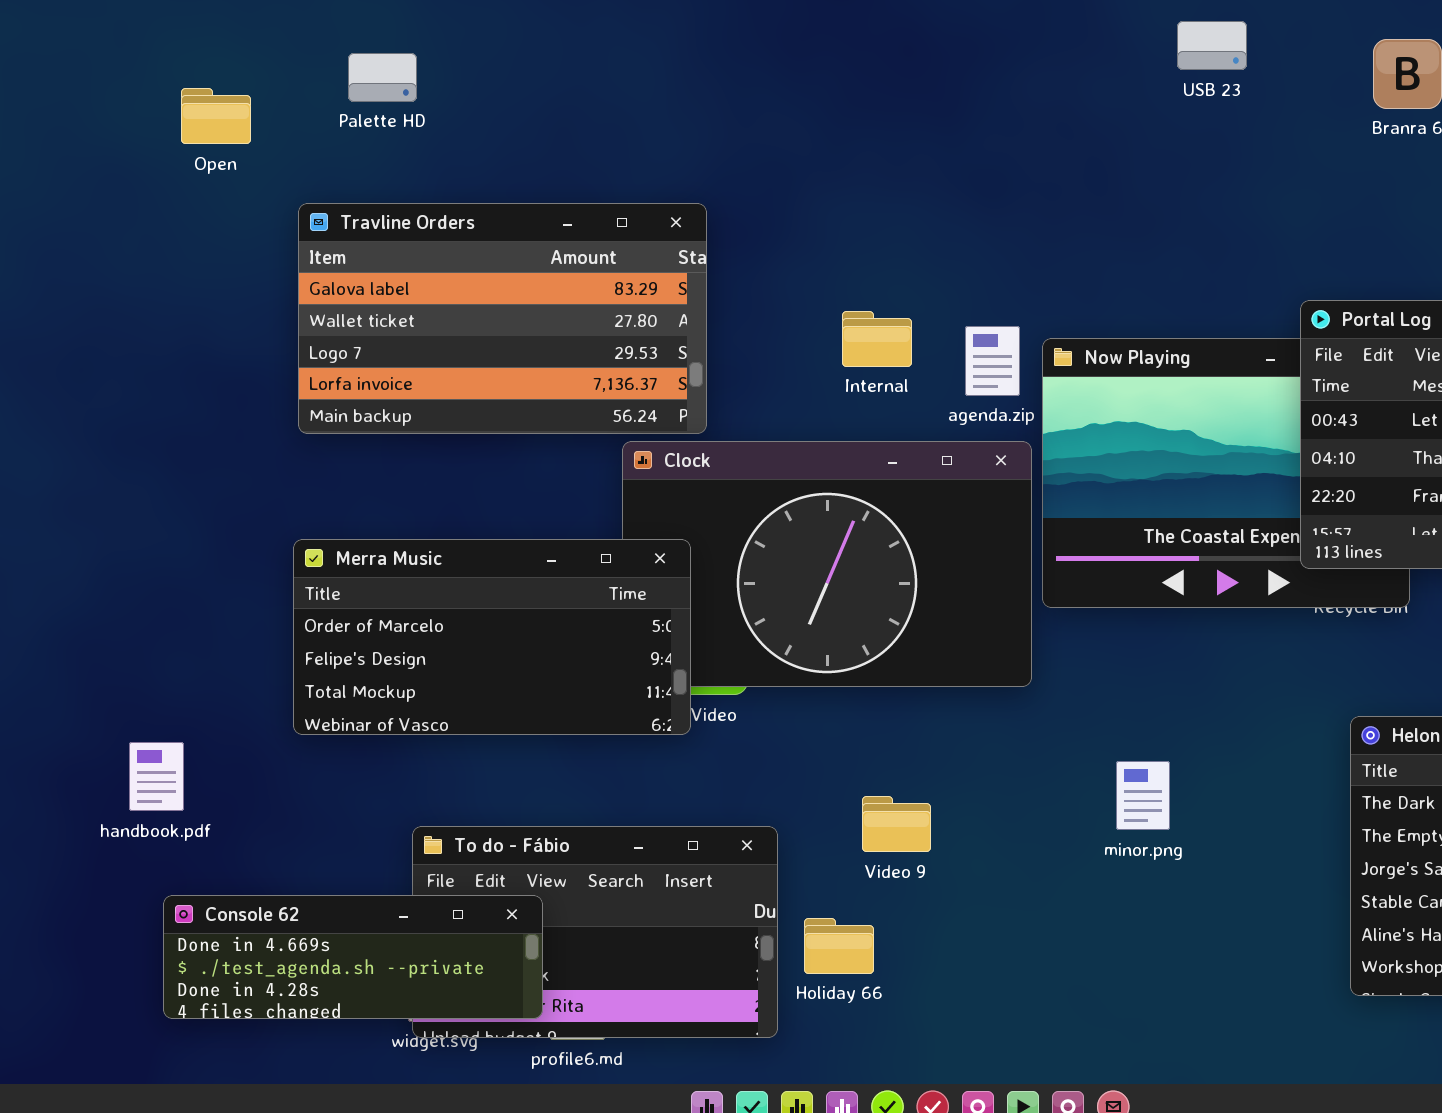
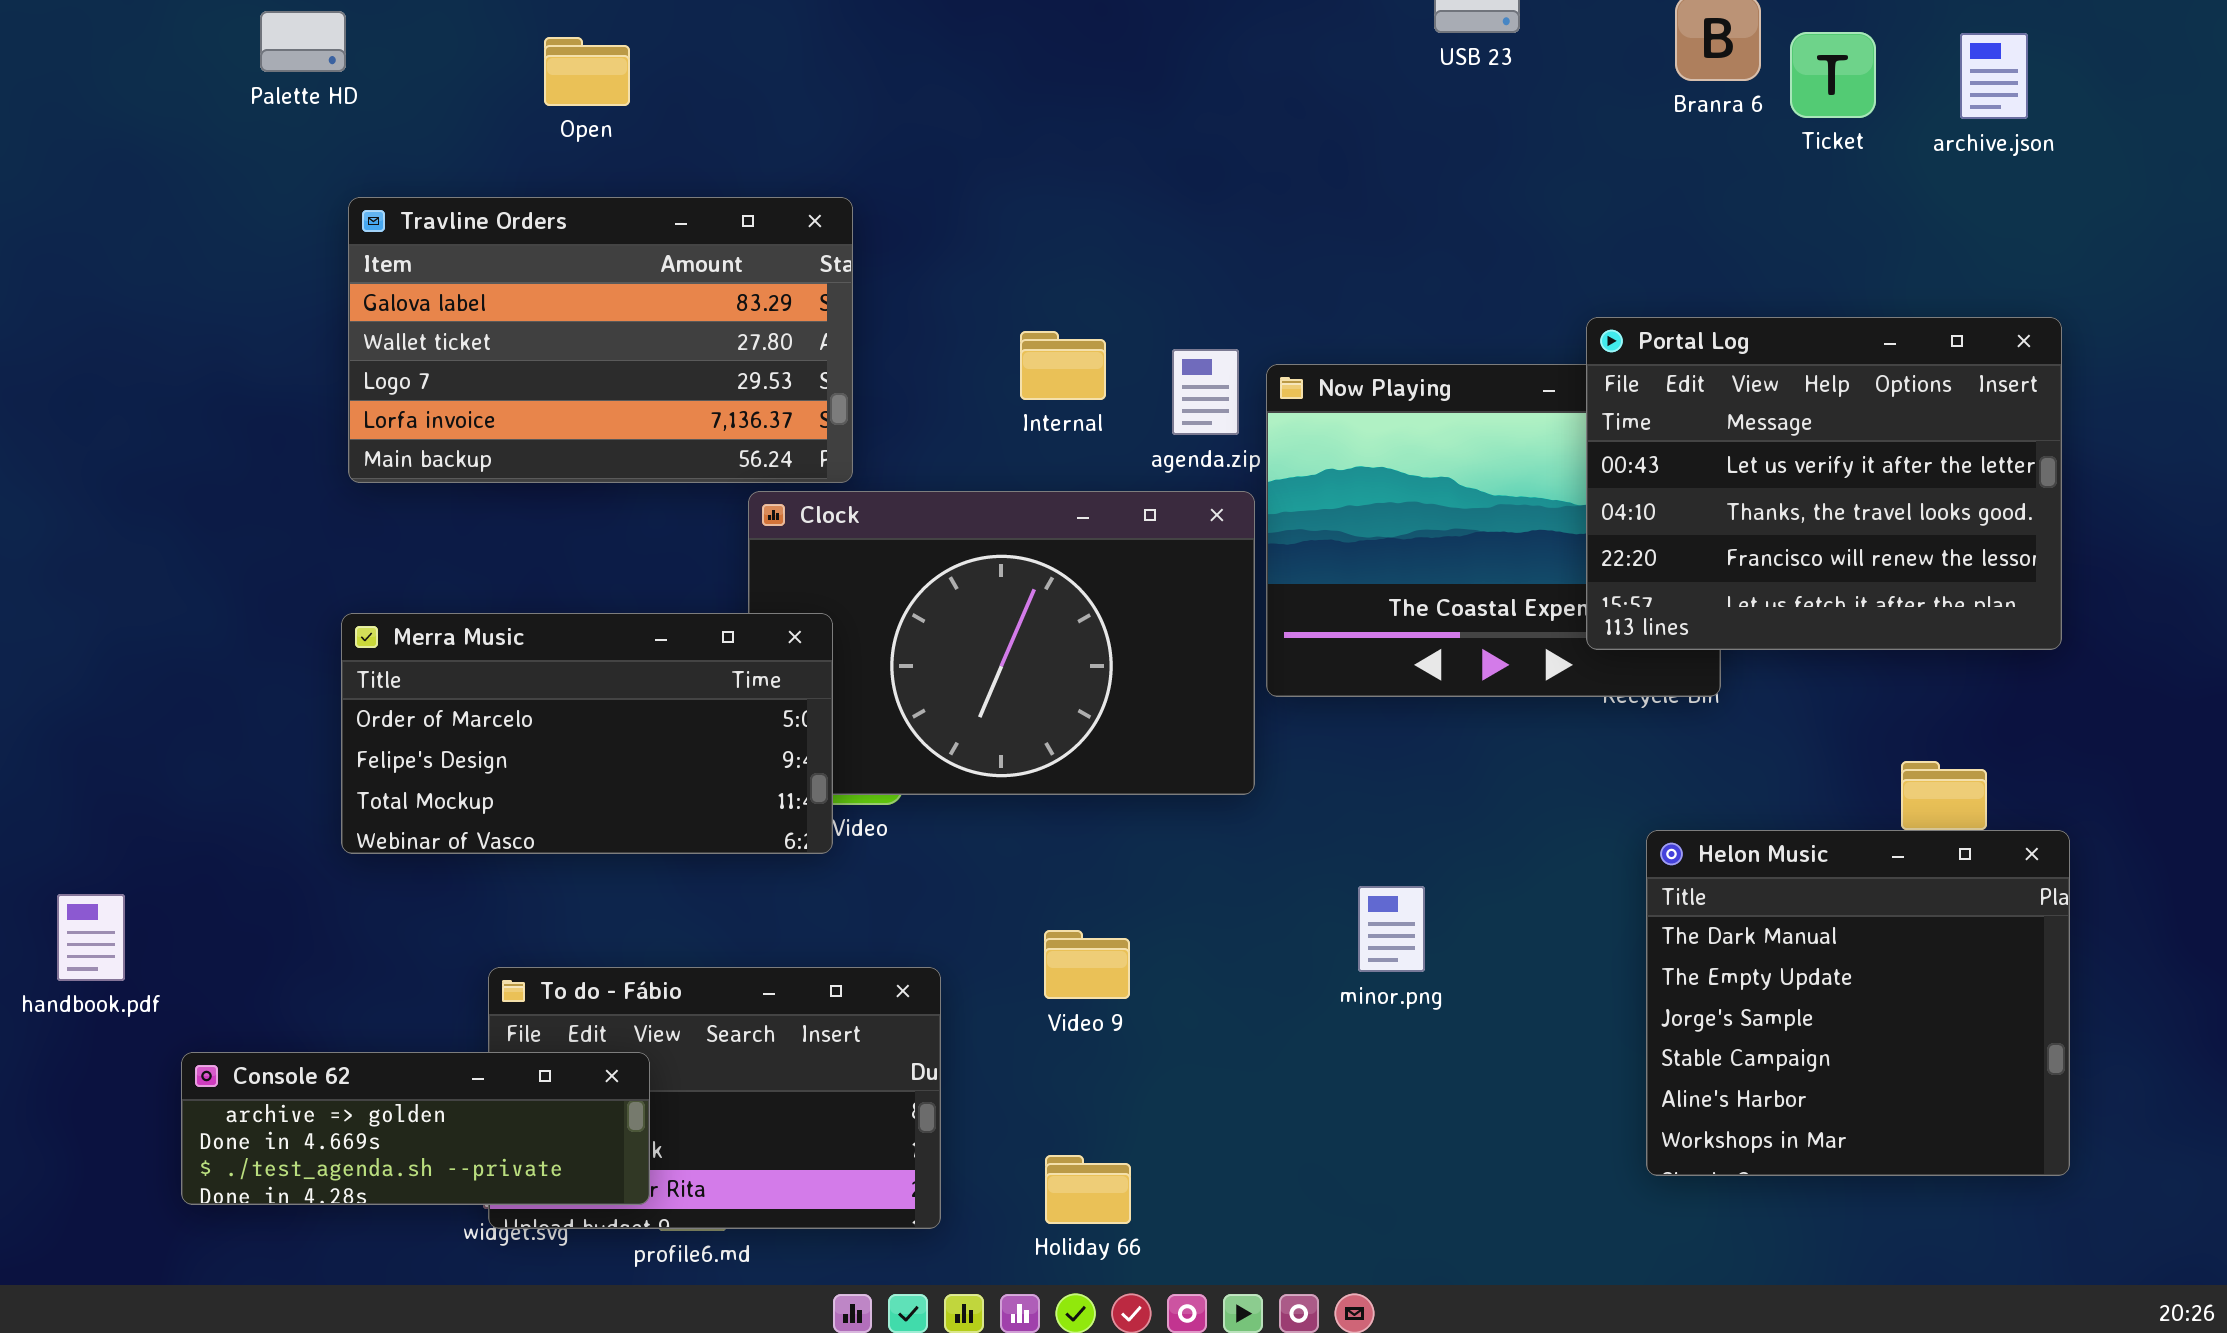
Palette HD: [348,53,417,102] -> [260,11,346,72], moved
Open: [181,88,251,144] -> [544,37,630,106], moved
handbook.pdf: [129,742,184,811] -> [57,894,125,981], moved
Console 62: [163,895,543,1019] -> [181,1052,650,1205], scrolled up 1 row
Holiday 66: [804,918,874,974] -> [1045,1155,1131,1224], moved

